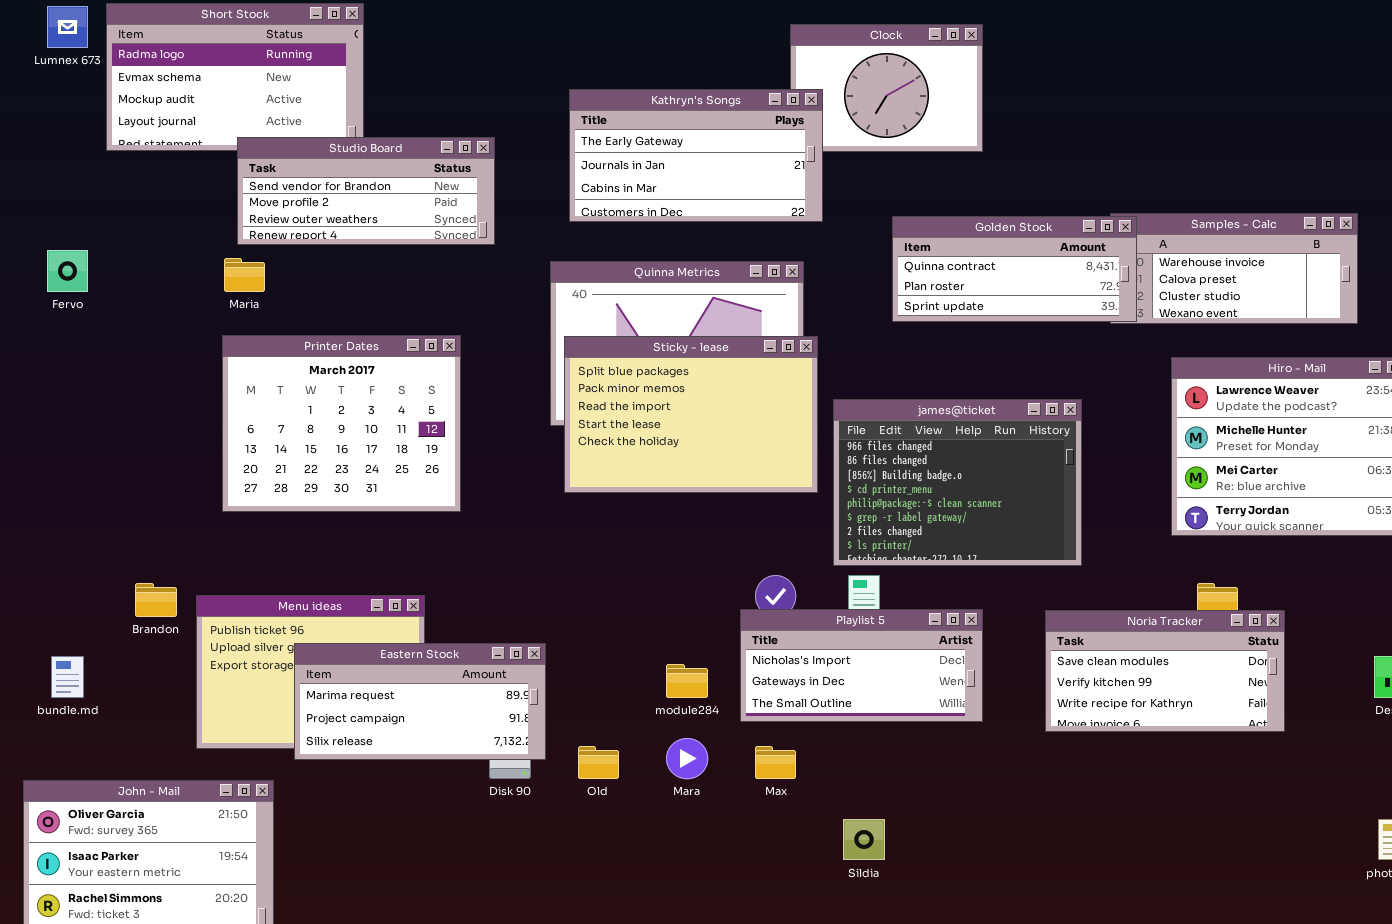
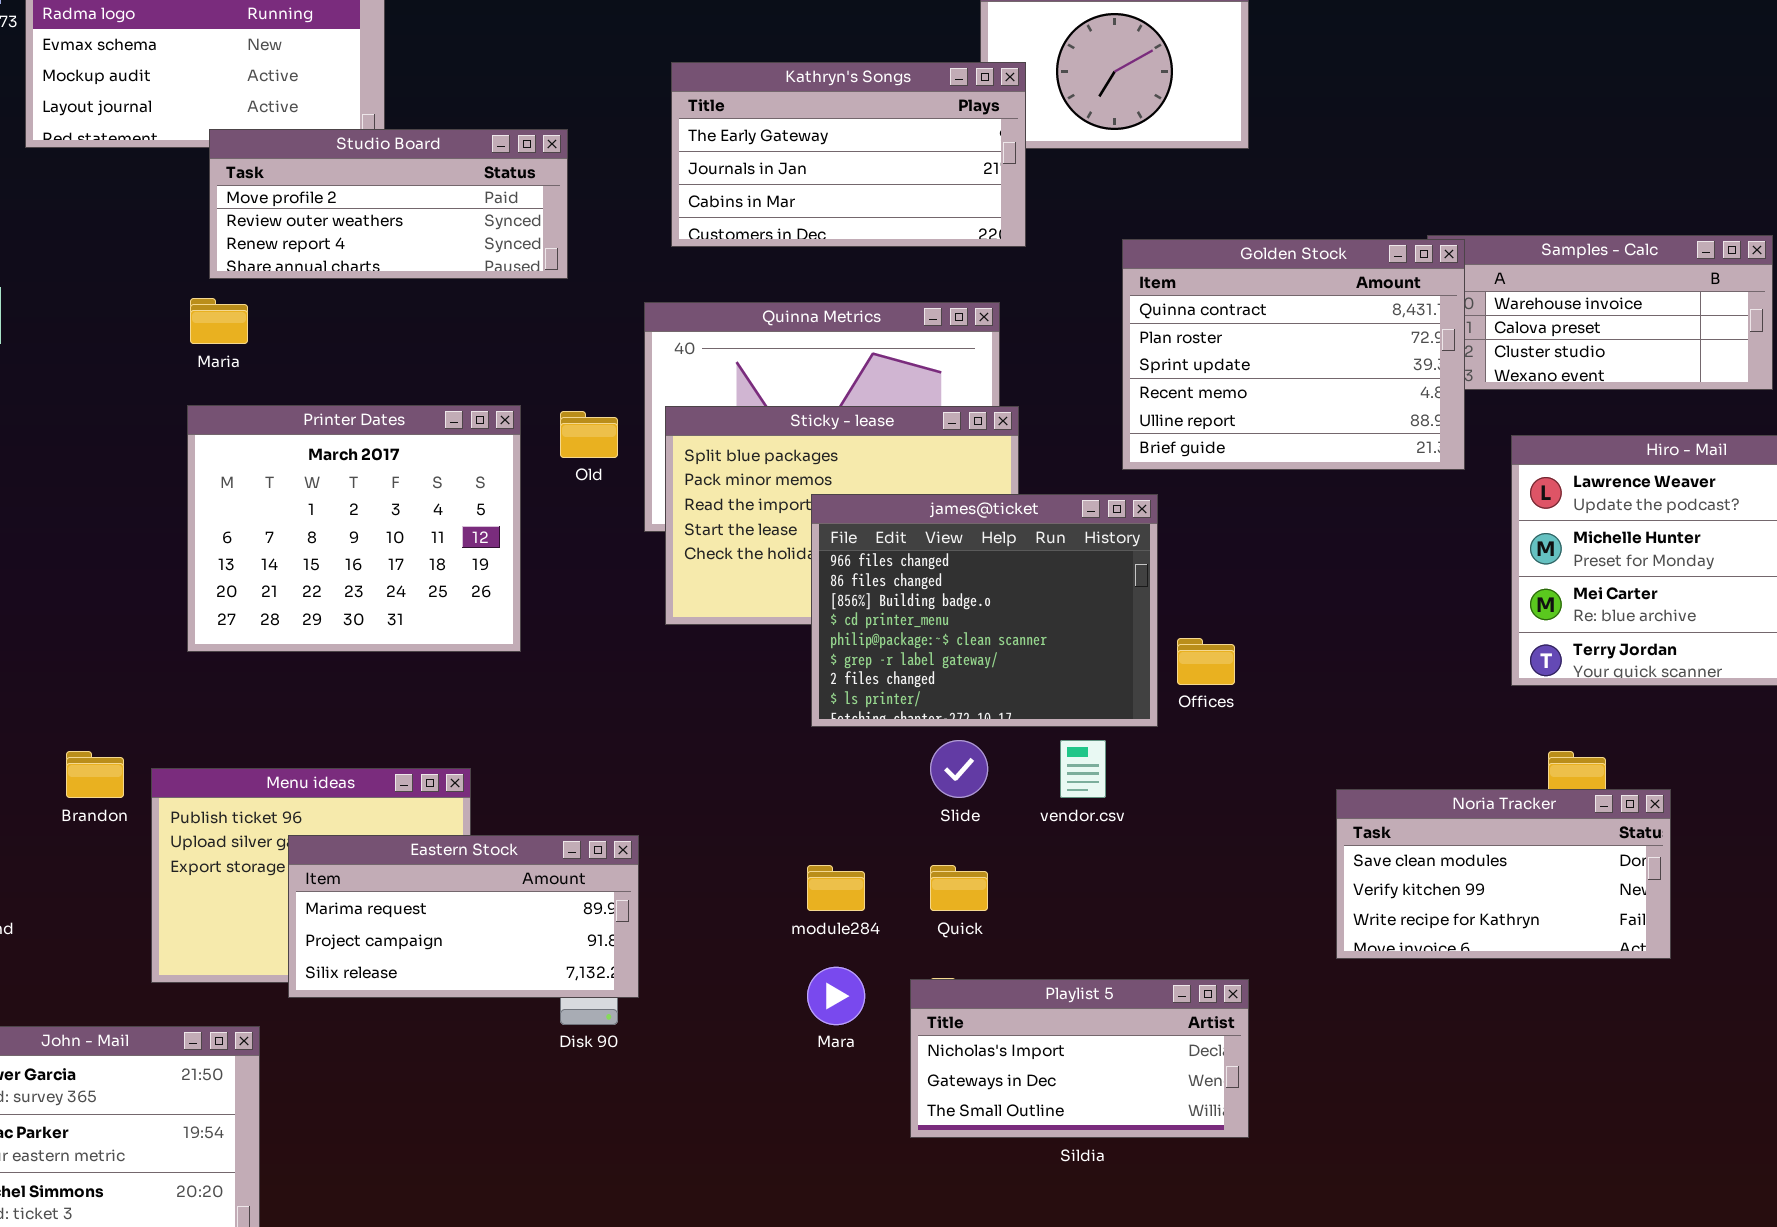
Studio Board: [237,137,495,245] -> [209,129,568,279], scrolled down 1 row
Golden Stock: [892,216,1137,322] -> [1122,239,1465,470], resized
james@ticket: [833,399,1082,566] -> [811,494,1158,727], moved
Playlist 5: [740,609,983,722] -> [910,979,1249,1138], moved
Old: [578,746,619,779] -> [560,411,618,458], moved

